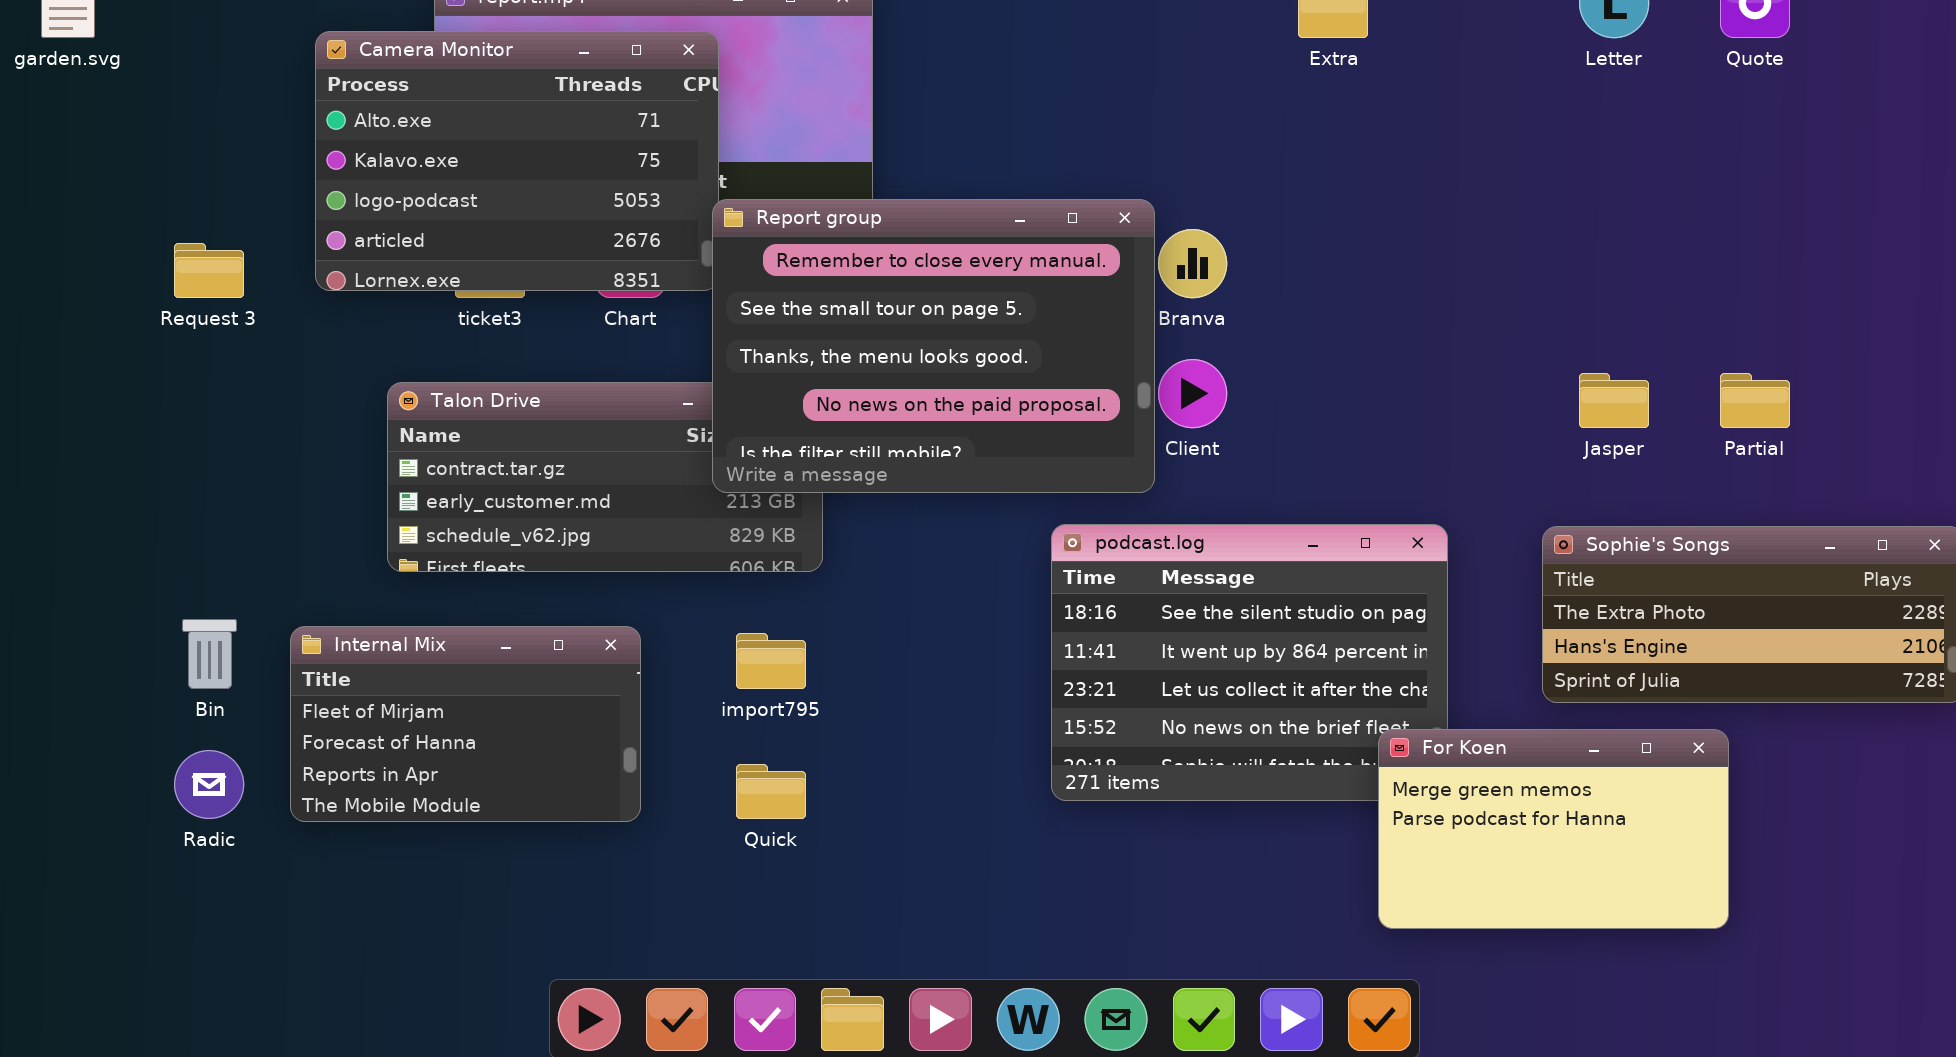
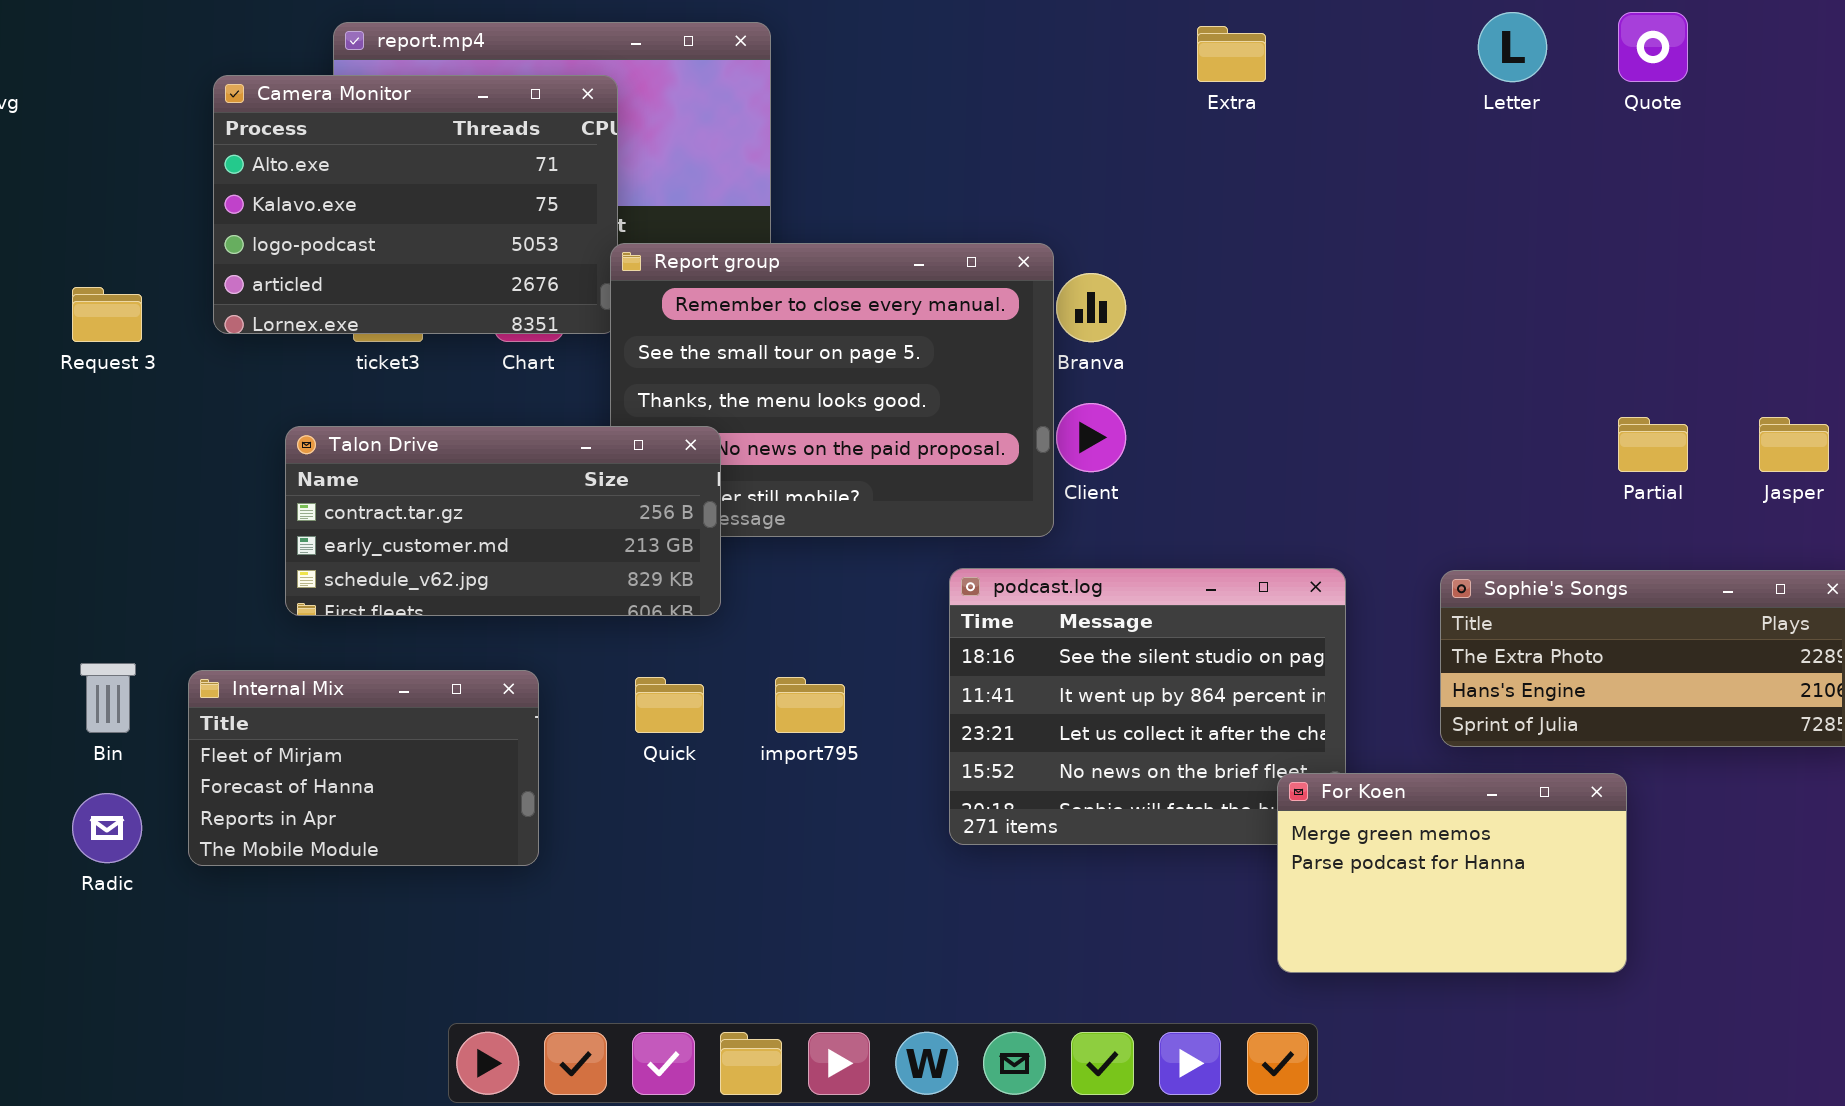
Jasper: [1579,373,1649,428] -> [1759,417,1829,472], moved
Talon Drive: [387,382,823,572] -> [285,426,721,616], raised
import795: [736,633,806,689] -> [775,677,845,733], moved
Quick: [736,764,806,819] -> [635,677,704,733], moved

